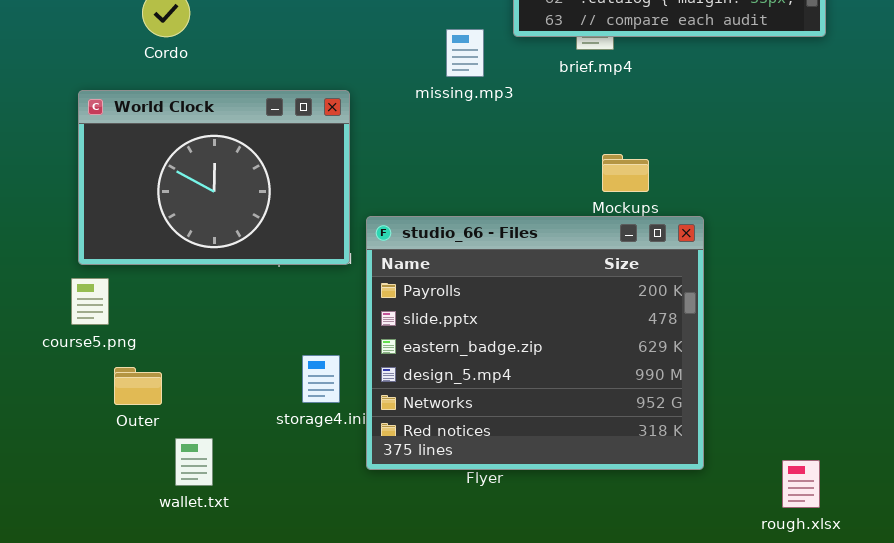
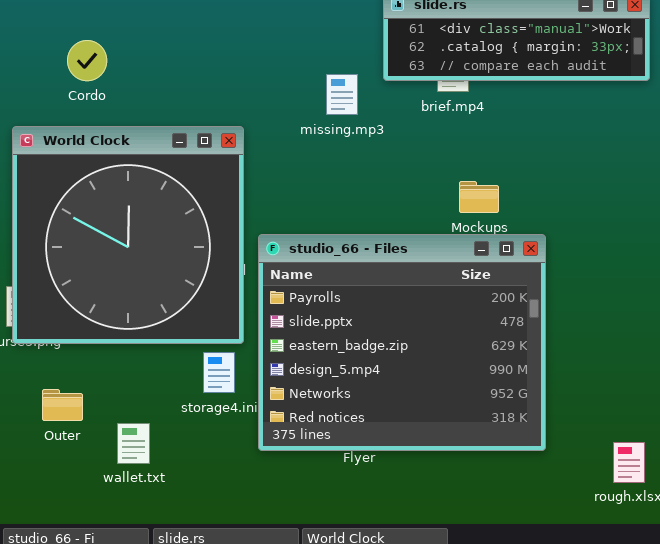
World Clock: [78,90,350,265] -> [12,126,244,344], resized
Outer: [114,367,162,405] -> [42,389,83,421], moved
wallet.txt: [175,438,213,486] -> [117,423,150,464], moved

